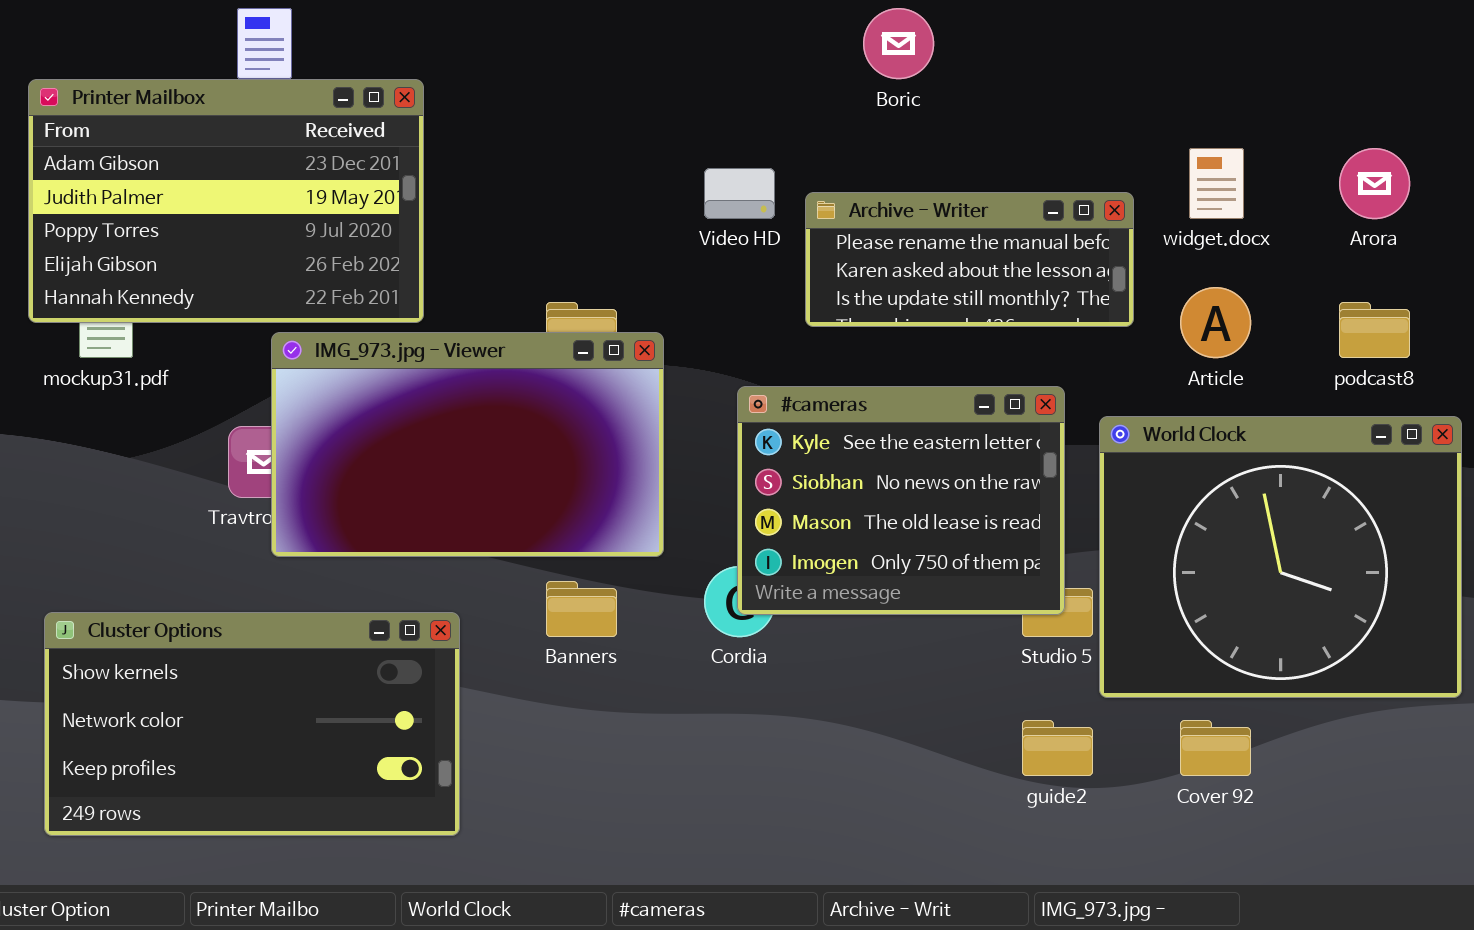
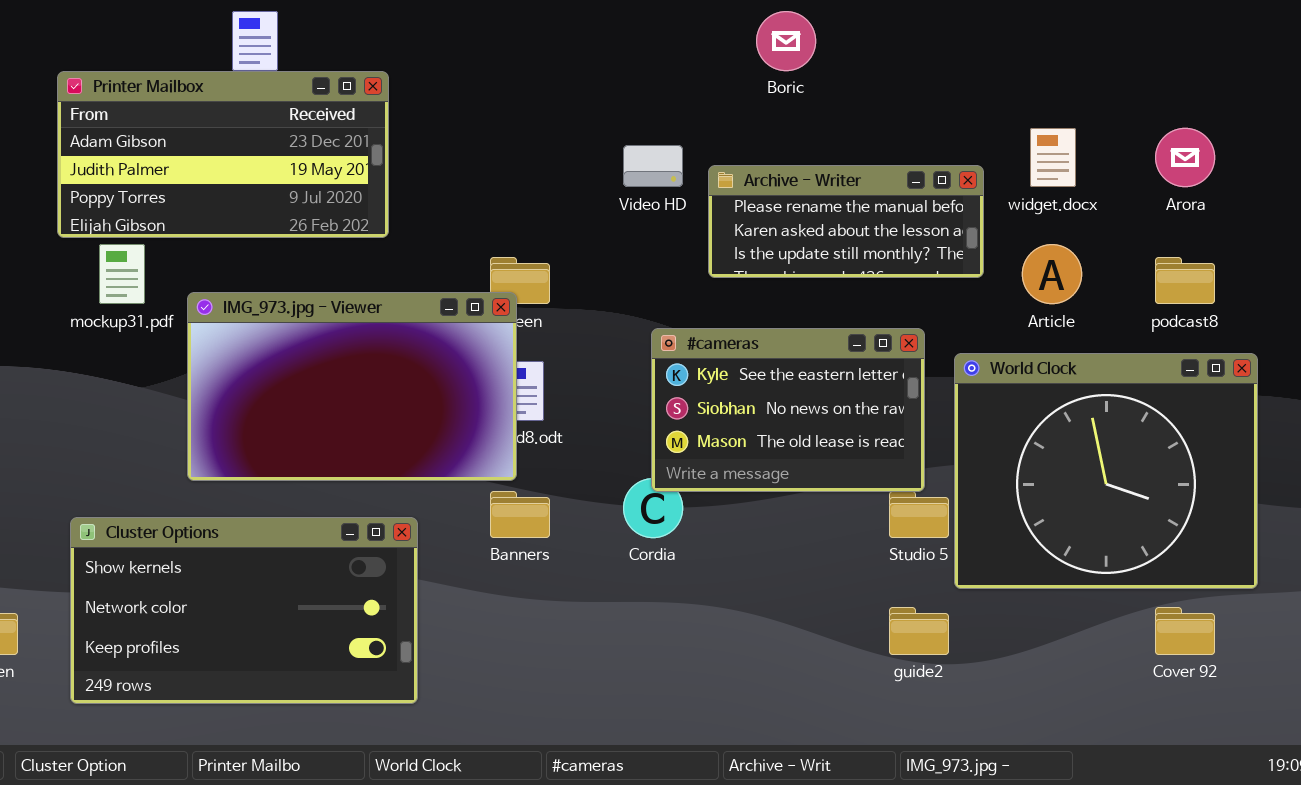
Printer Mailbox: [28,79,424,323] -> [57,71,389,238], resized
IMG_973.jpg - Viewer: [271,332,664,557] -> [187,292,517,481], moved
#cameras: [737,386,1065,615] -> [651,328,925,492], resized
Cover 92: [1180,720,1251,776] -> [1155,607,1215,655], moved

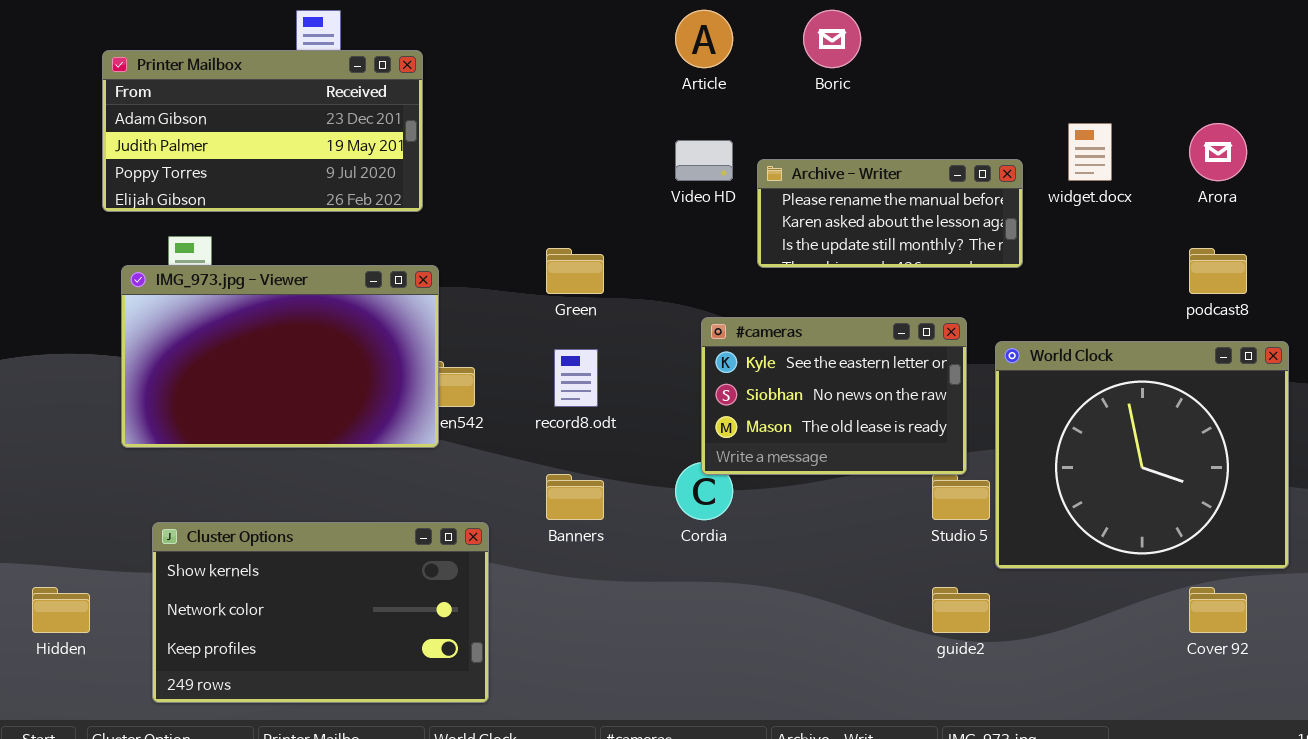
Printer Mailbox: [57,71,389,238] -> [102,50,423,212], moved
Article: [1022,244,1082,304] -> [675,10,733,68], moved
IMG_973.jpg - Viewer: [187,292,517,481] -> [121,265,439,448], moved
Cluster Options: [70,517,418,704] -> [152,522,489,703], moved

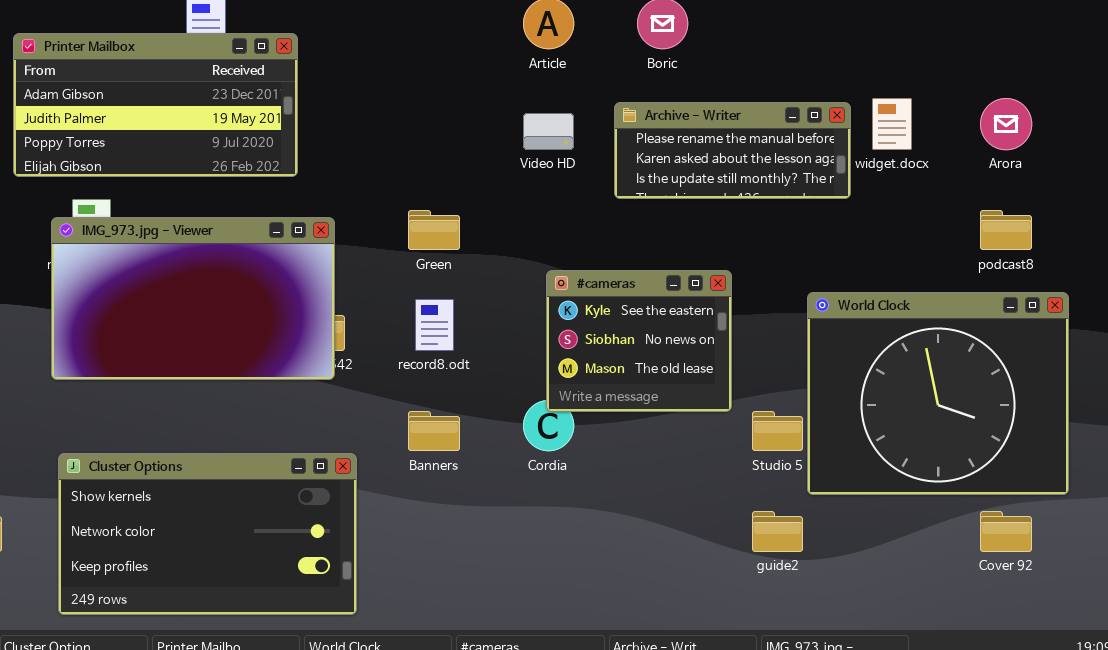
Archive - Writer: [757,159,1023,268] -> [614,102,851,199], moved
IMG_973.jpg - Viewer: [121,265,439,448] -> [51,217,335,380], moved
#cameras: [701,317,967,475] -> [546,270,732,412], resized

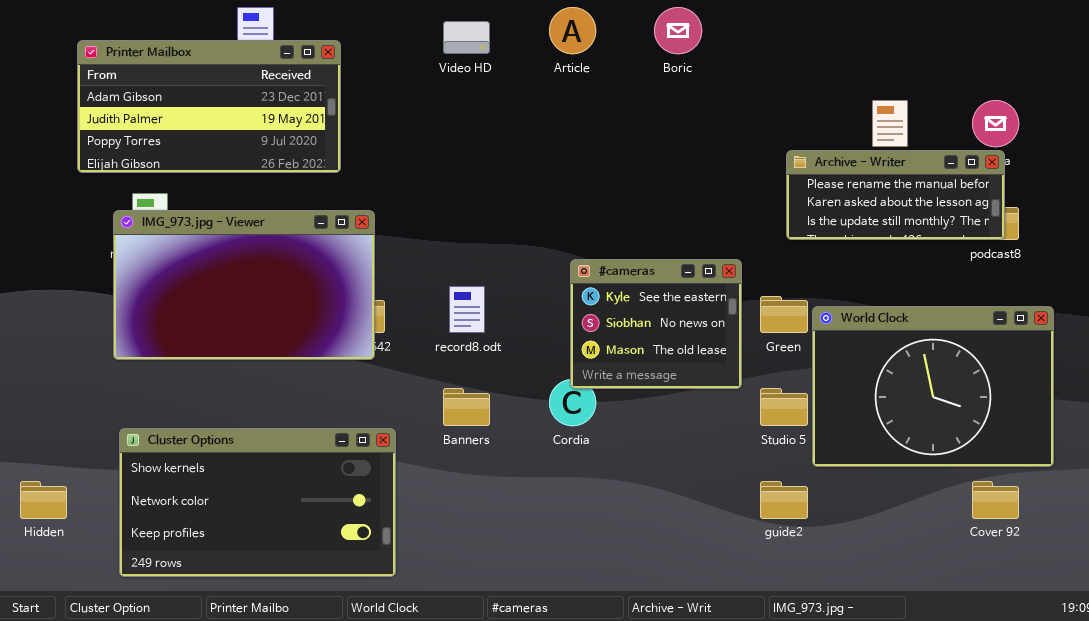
Archive - Writer: [614,102,851,199] -> [786,150,1005,240], moved
Video HD: [523,113,574,150] -> [443,21,490,54], moved
Green: [408,210,460,250] -> [760,296,808,333], moved
World Clock: [807,292,1069,495] -> [812,306,1054,467], resized

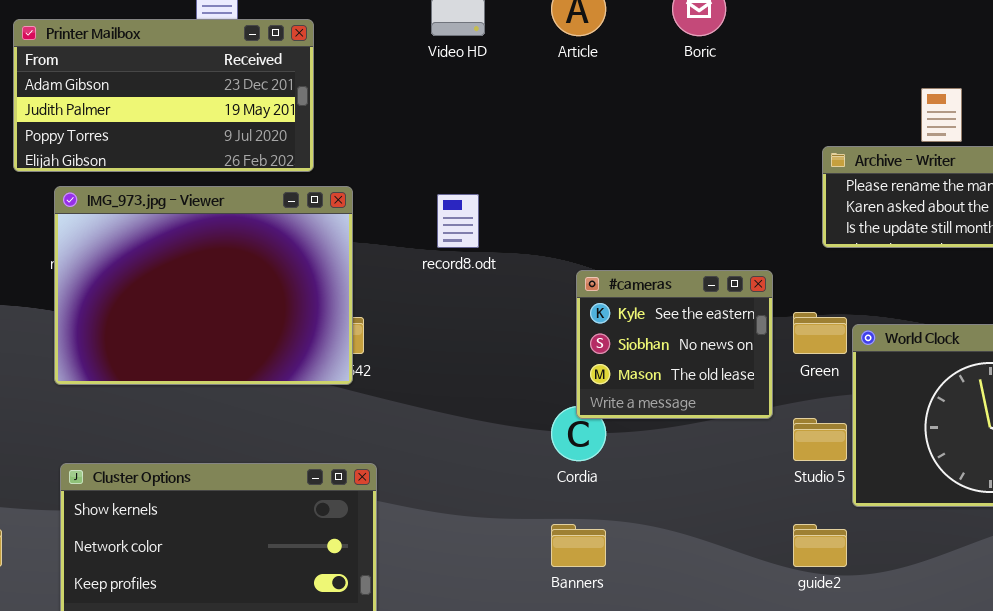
IMG_973.jpg - Viewer: [113,210,375,360] -> [54,186,353,385], resized
record8.odt: [449,286,485,333] -> [437,194,479,248], moved
Banners: [443,388,490,426] -> [551,524,606,567], moved

